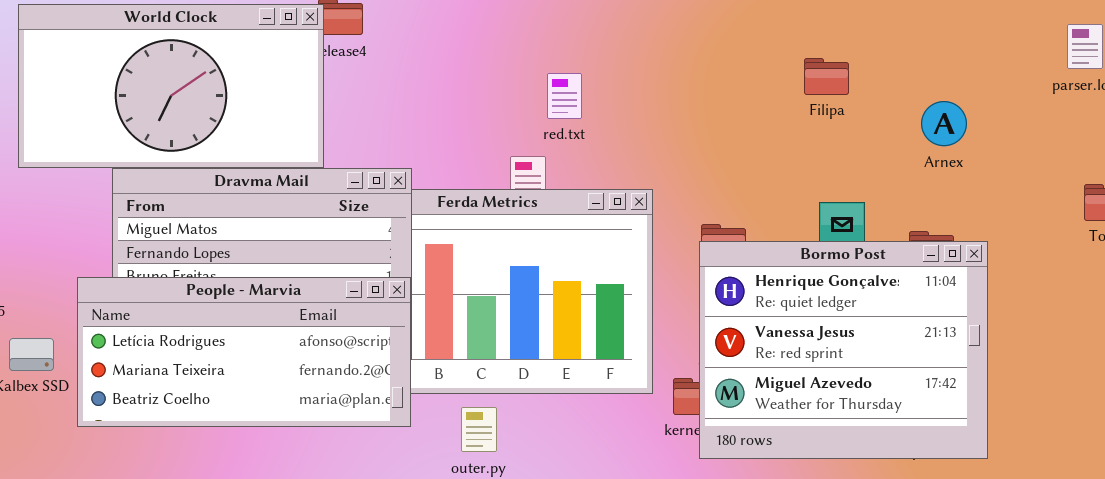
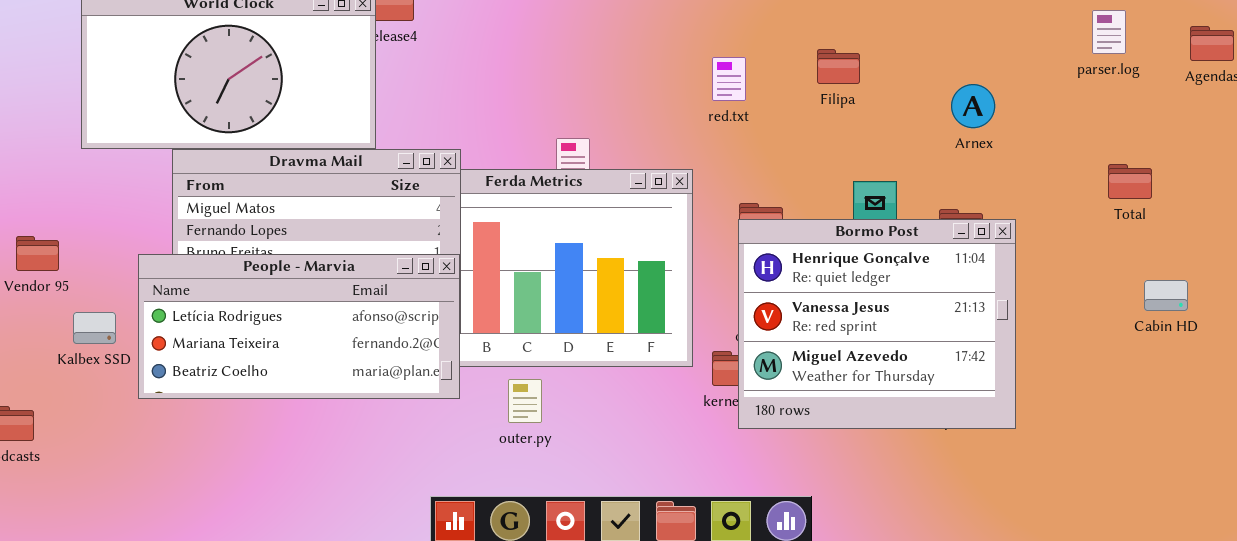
Filipa: [804,58,849,95] -> [817,49,860,84], moved
red.txt: [547,73,582,119] -> [712,57,746,101], moved

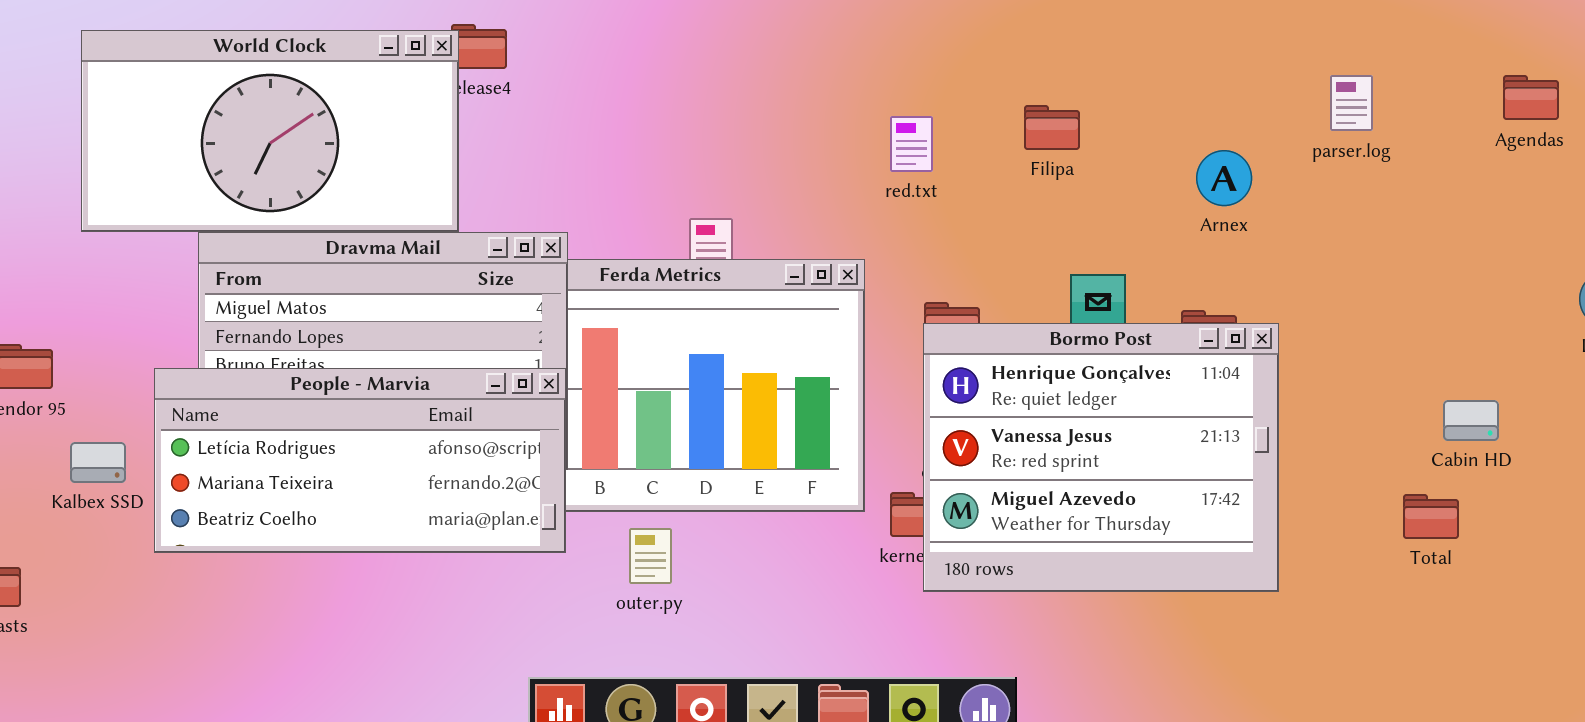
parser.log: [1092,10,1126,54] -> [1330,75,1373,131], moved
Total: [1108,164,1152,199] -> [1403,494,1459,539], moved

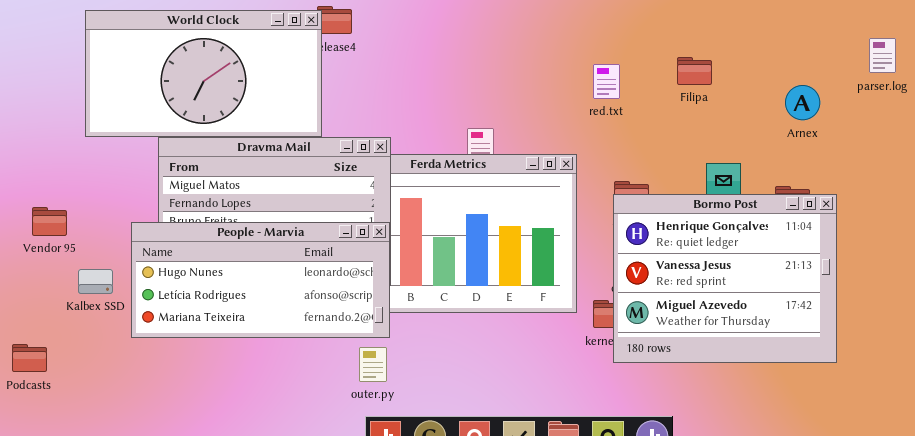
People - Marvia: [154,368,566,553] -> [131,222,390,338], scrolled up 1 row
outer.py: [629,528,672,584] -> [359,347,387,382], moved

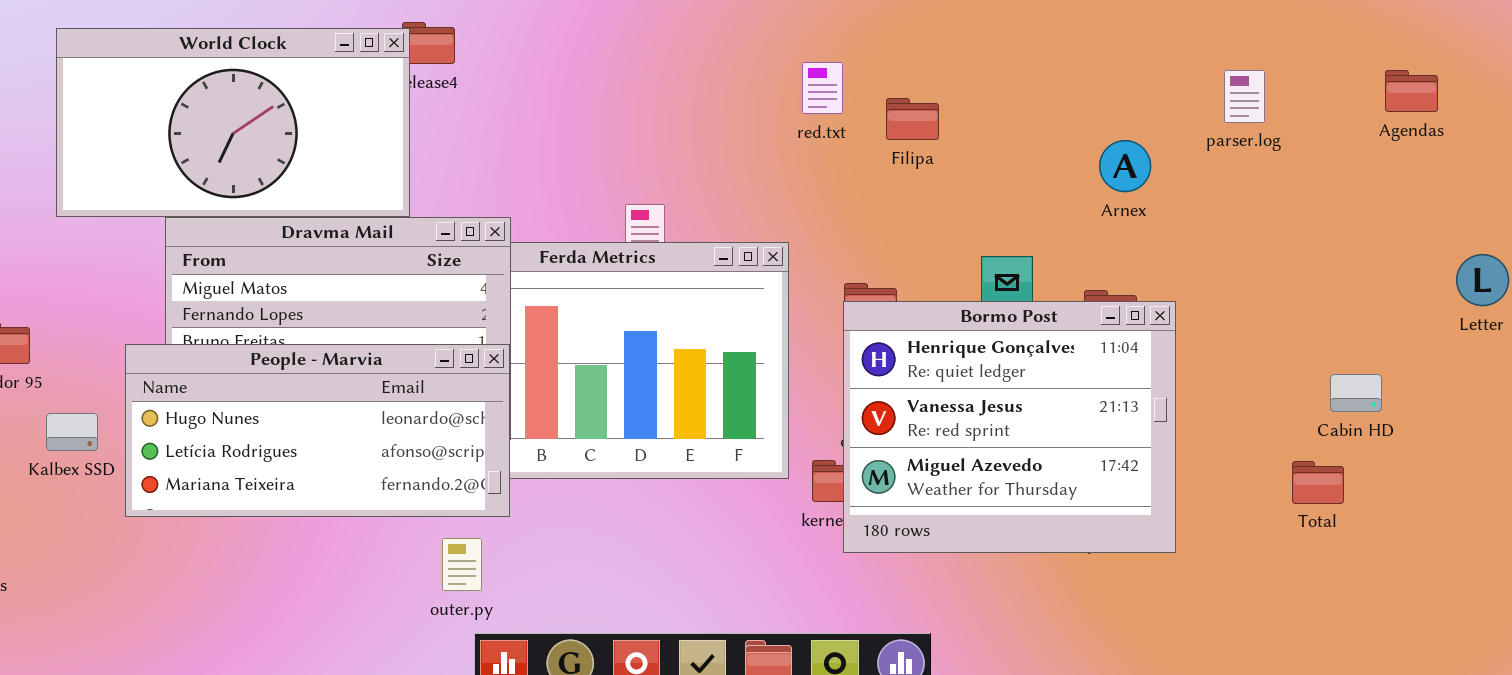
Filipa: [677,57,712,85] -> [886,98,939,140], moved
red.txt: [593,64,620,99] -> [802,62,843,114], moved
outer.py: [359,347,387,382] -> [442,538,482,591], moved

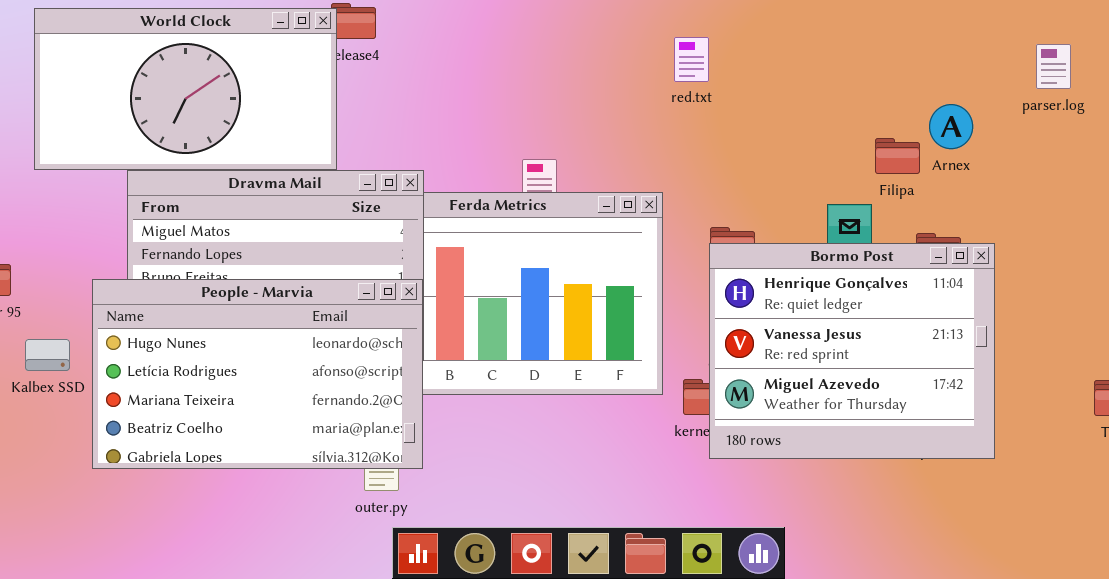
Filipa: [886,98,939,140] -> [875,138,920,174], moved
People - Marvia: [125,344,510,517] -> [92,279,423,469], resized

